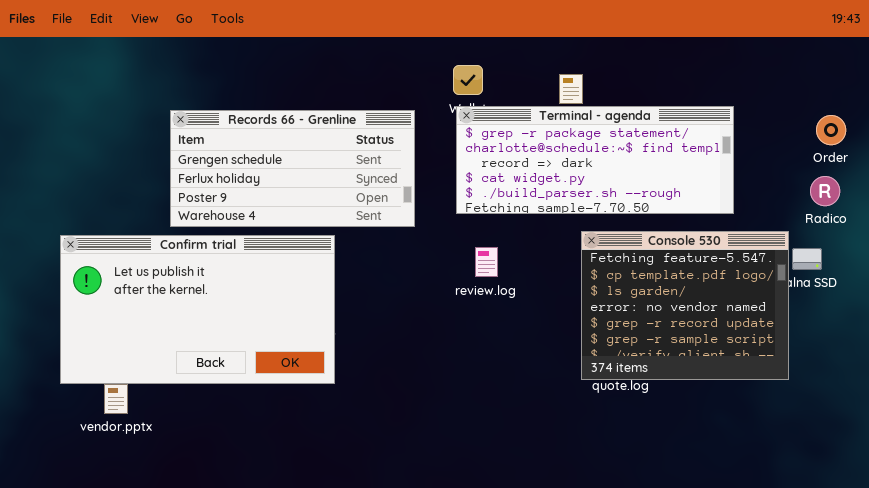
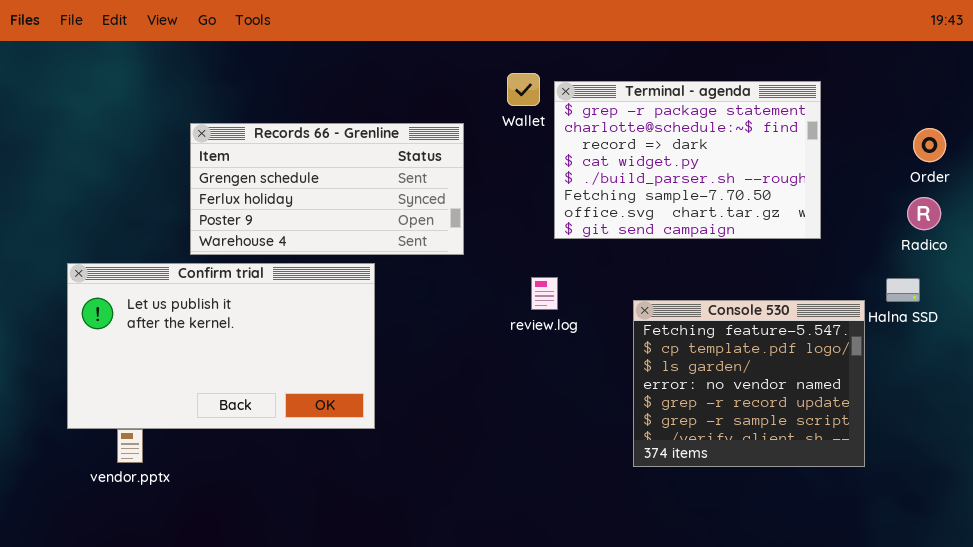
Terminal - agenda: [456,106,734,214] -> [554,81,821,239], resized
Console 530: [581,231,789,380] -> [633,300,865,467], moved

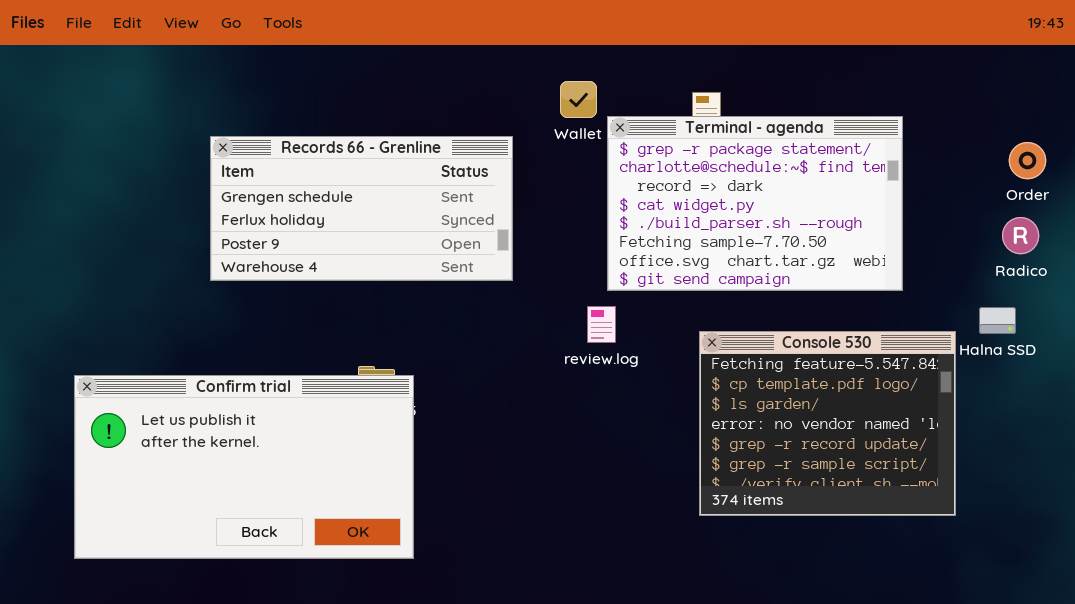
Terminal - agenda: [554,81,821,239] -> [607,116,903,291], moved
Confirm trial: [67,263,375,429] -> [74,375,414,559], moved

